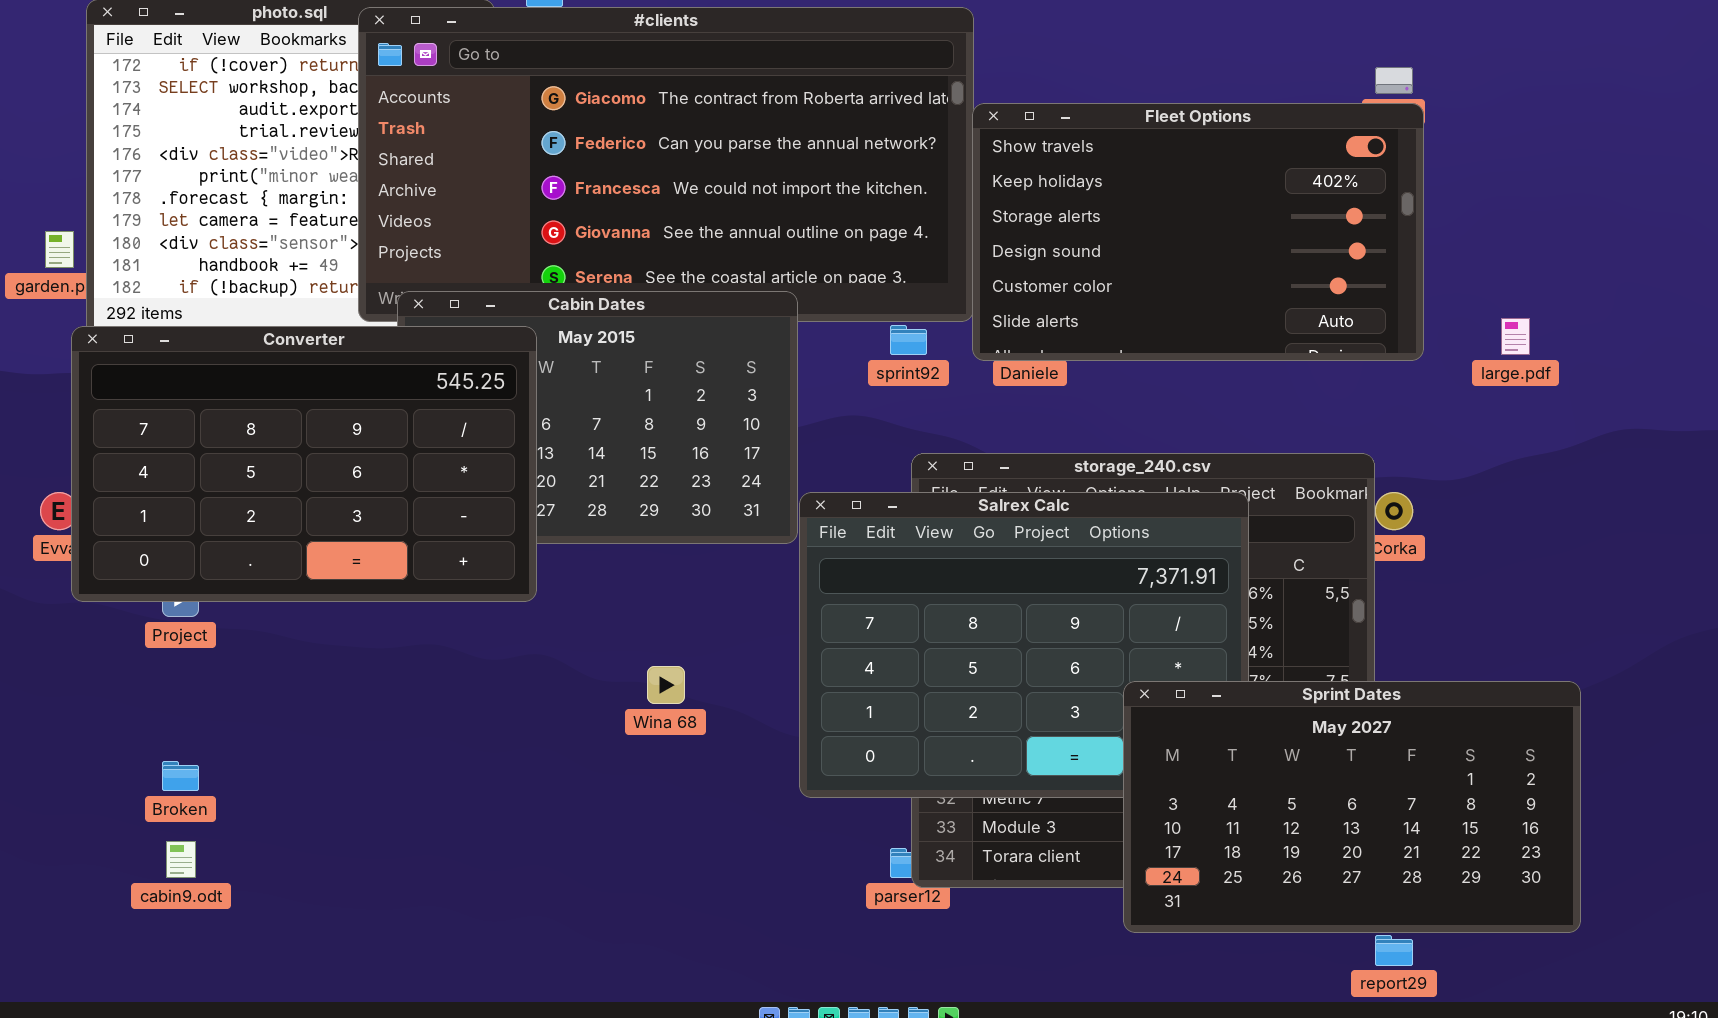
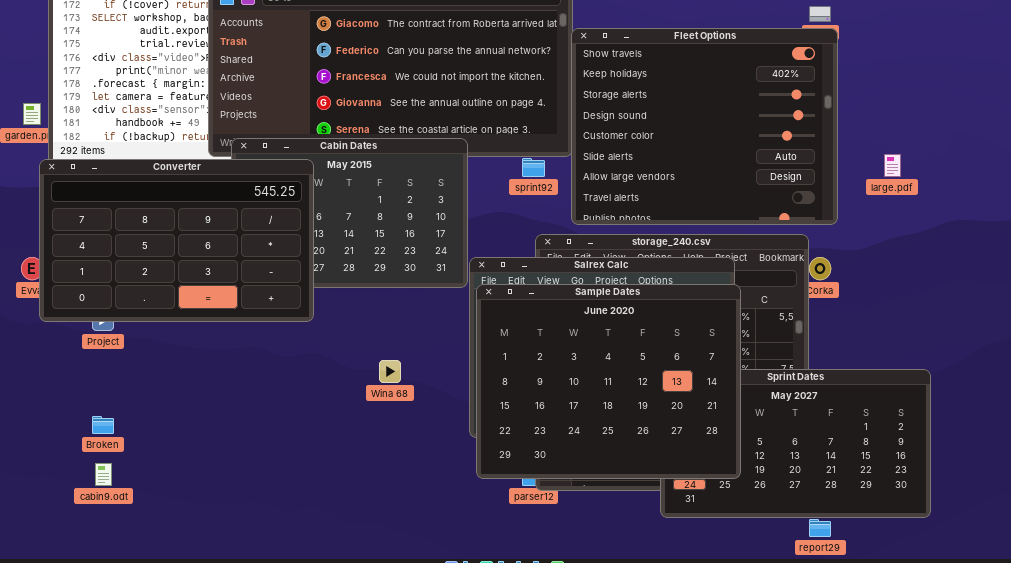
Fleet Options: [972,103,1424,361] -> [571,28,838,225], resized
Sample Dates: none -> [476,284,741,479], opened

